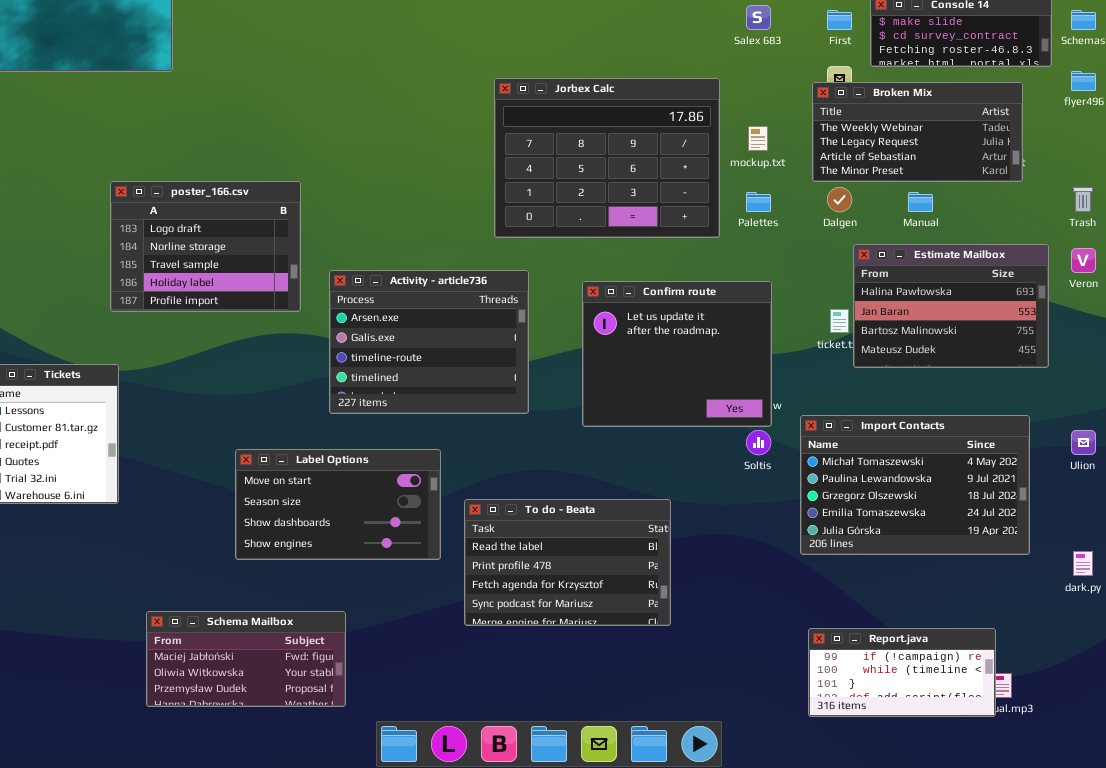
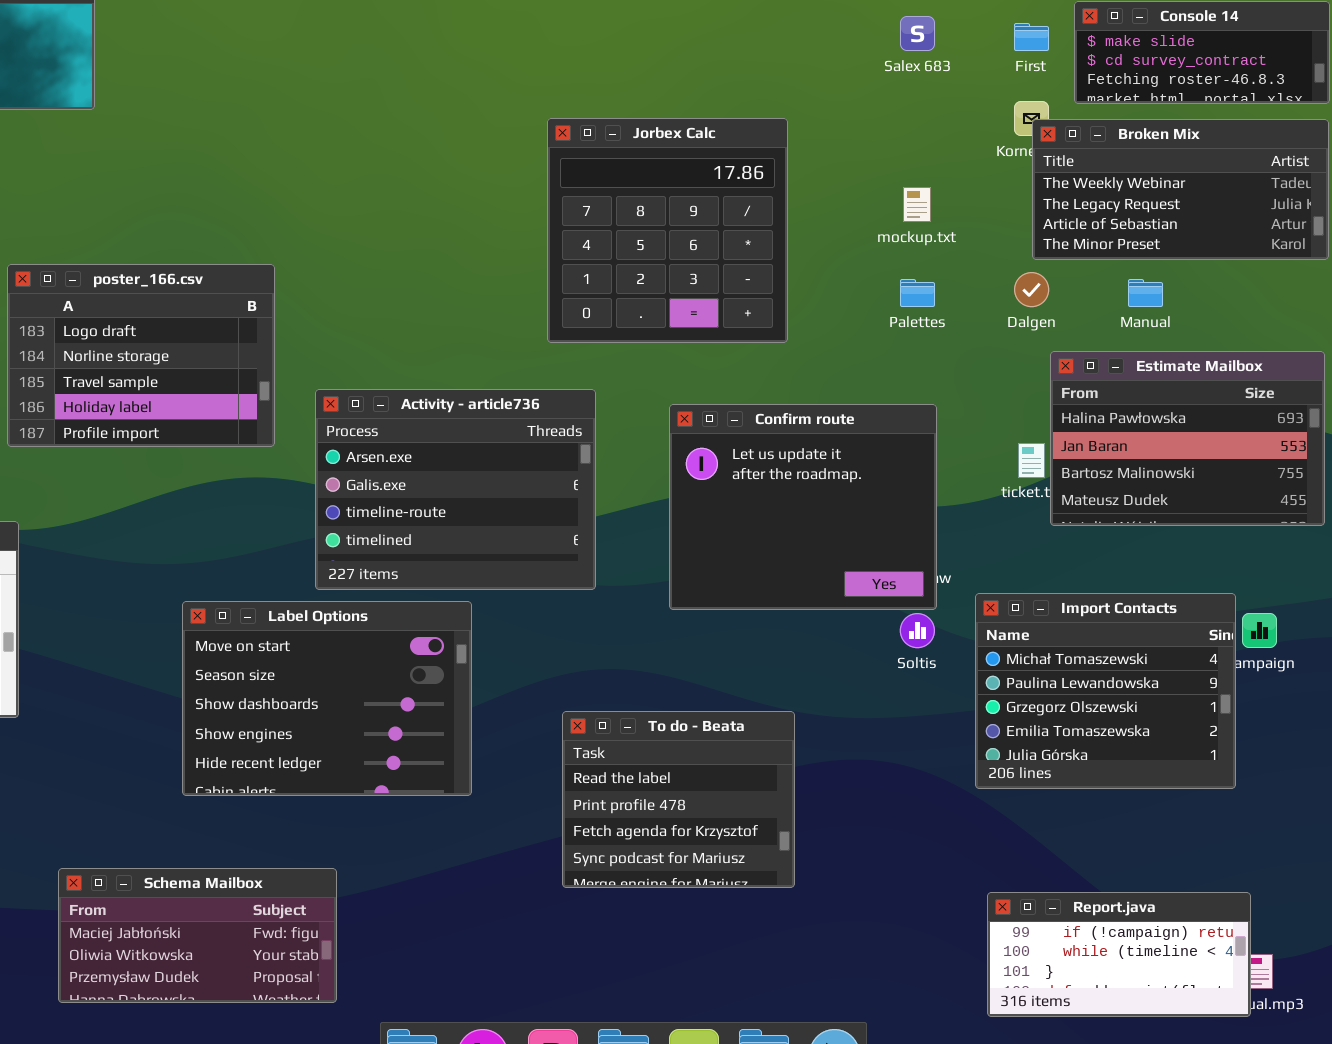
Jorbex Calc: [494,78,720,238] -> [547,118,788,343], resized
Broken Mix: [812,82,1023,182] -> [1032,119,1329,260], moved
Import Contacts: [800,415,1030,555] -> [975,593,1236,789], resized
Label Options: [235,449,441,560] -> [182,601,472,796], resized
To do - Beata: [464,499,671,626] -> [562,711,795,888], resized

